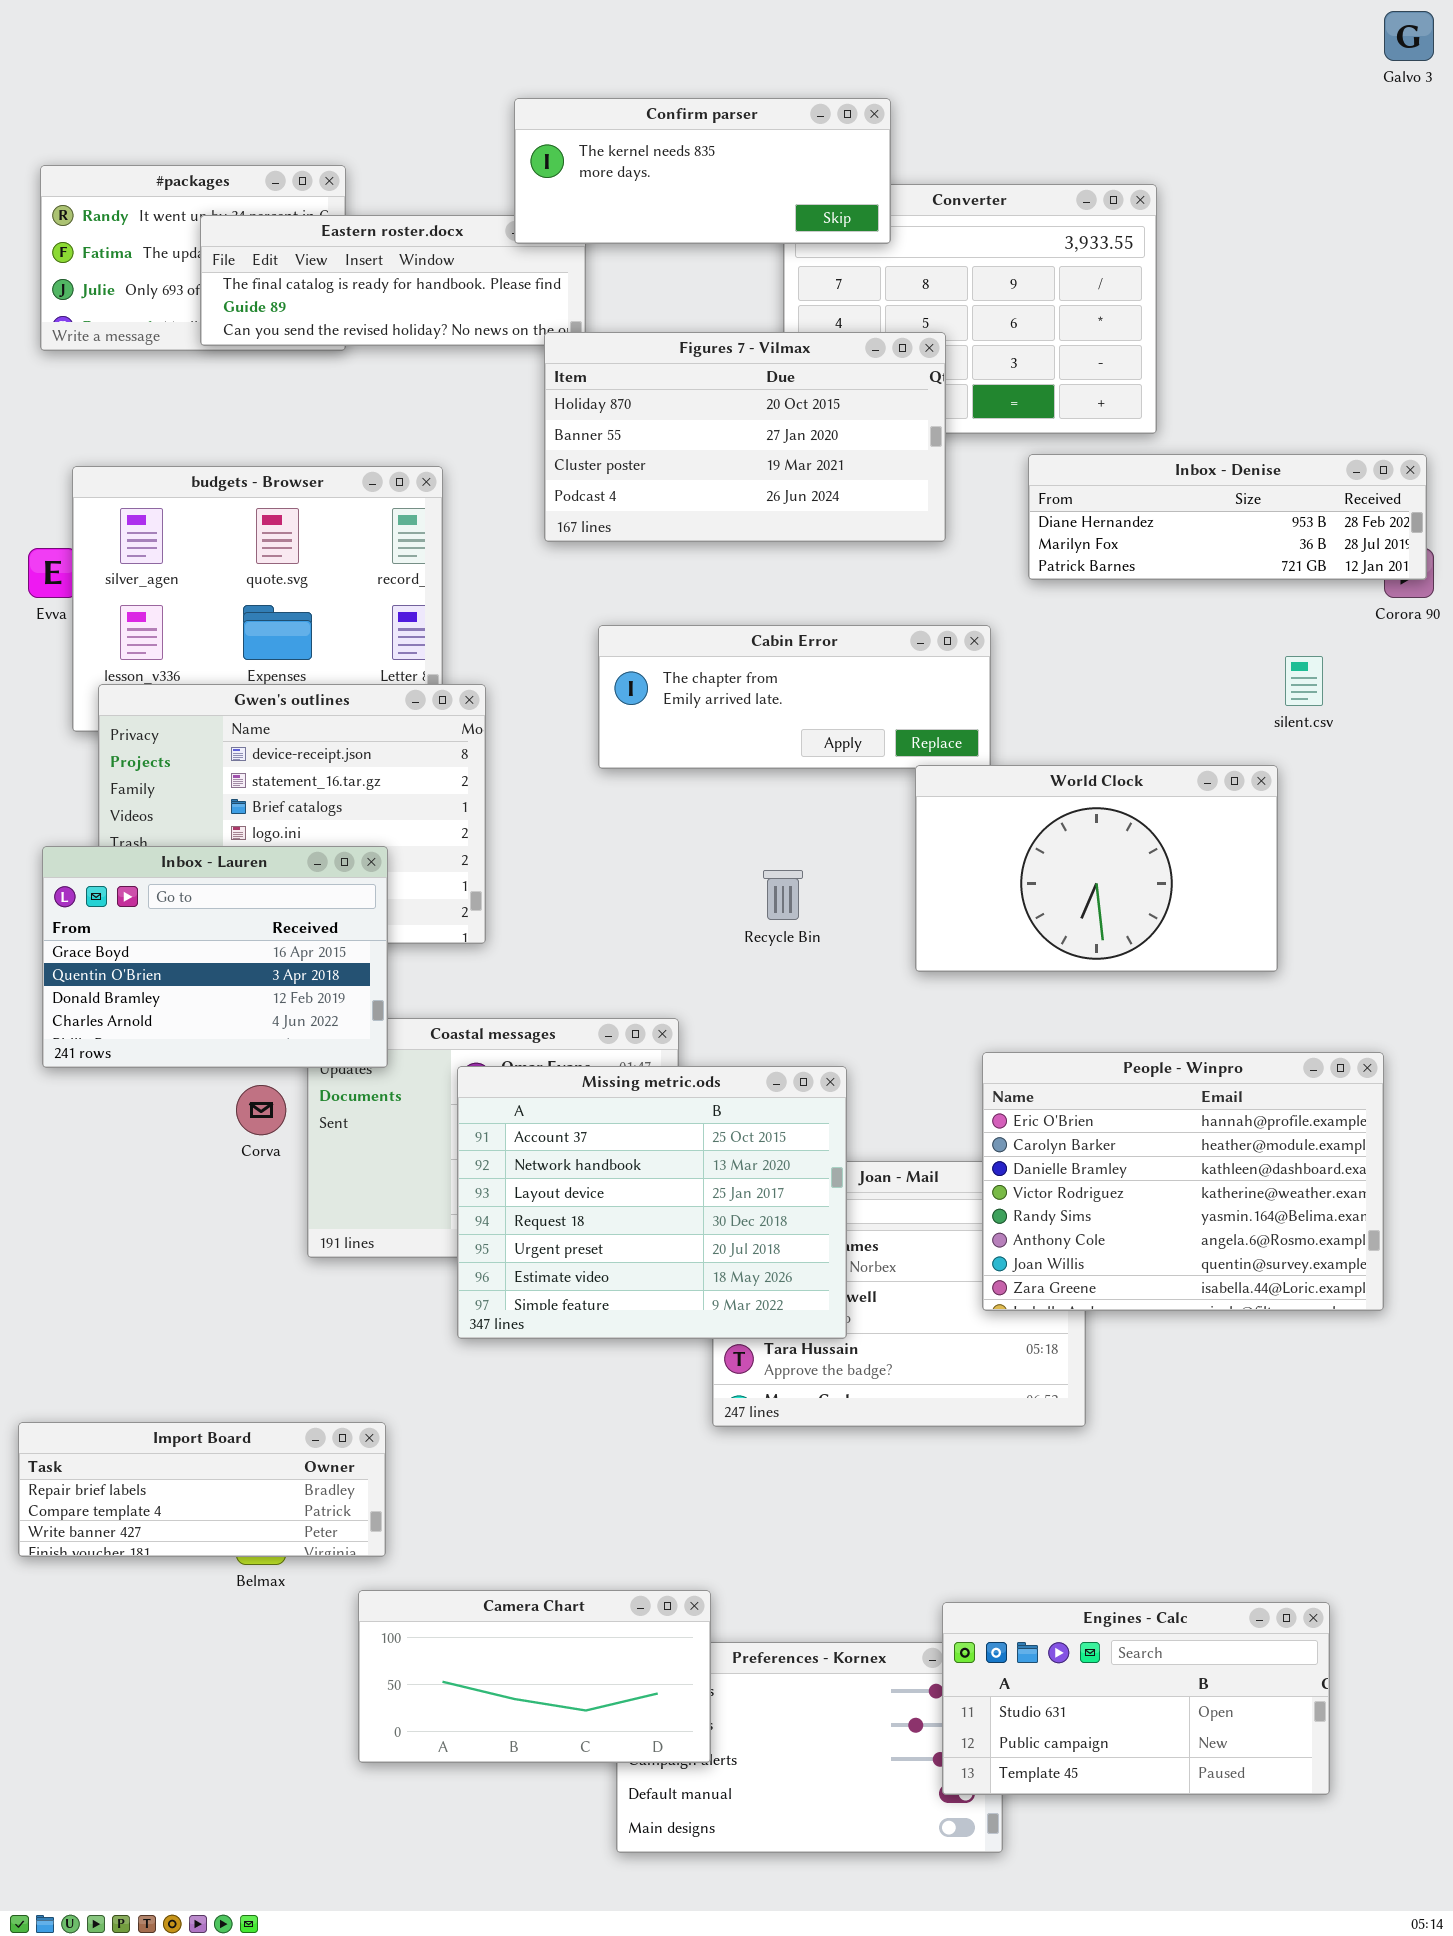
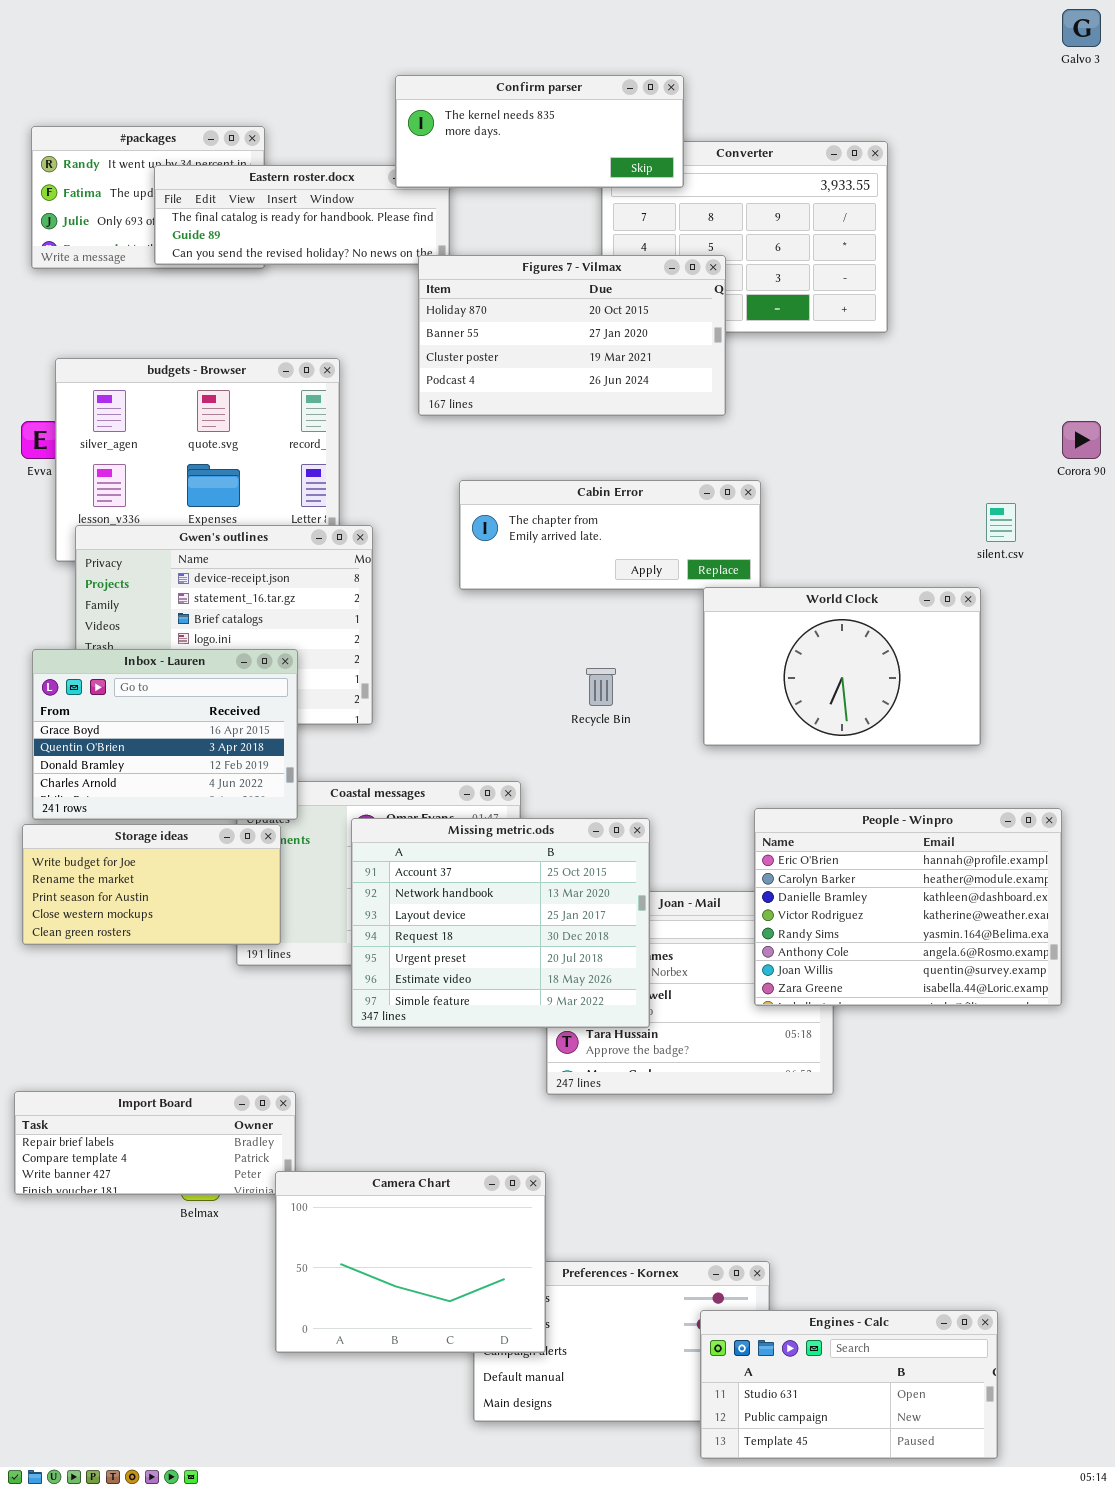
Inbox - Denise: [1028,454,1427,580] -> none, closed
Storage ideas: none -> [22,824,281,945], opened
Camera Chart: [358,1590,711,1763] -> [275,1171,546,1353], resized
Engines - Calc: [942,1602,1330,1795] -> [700,1310,998,1459], moved

